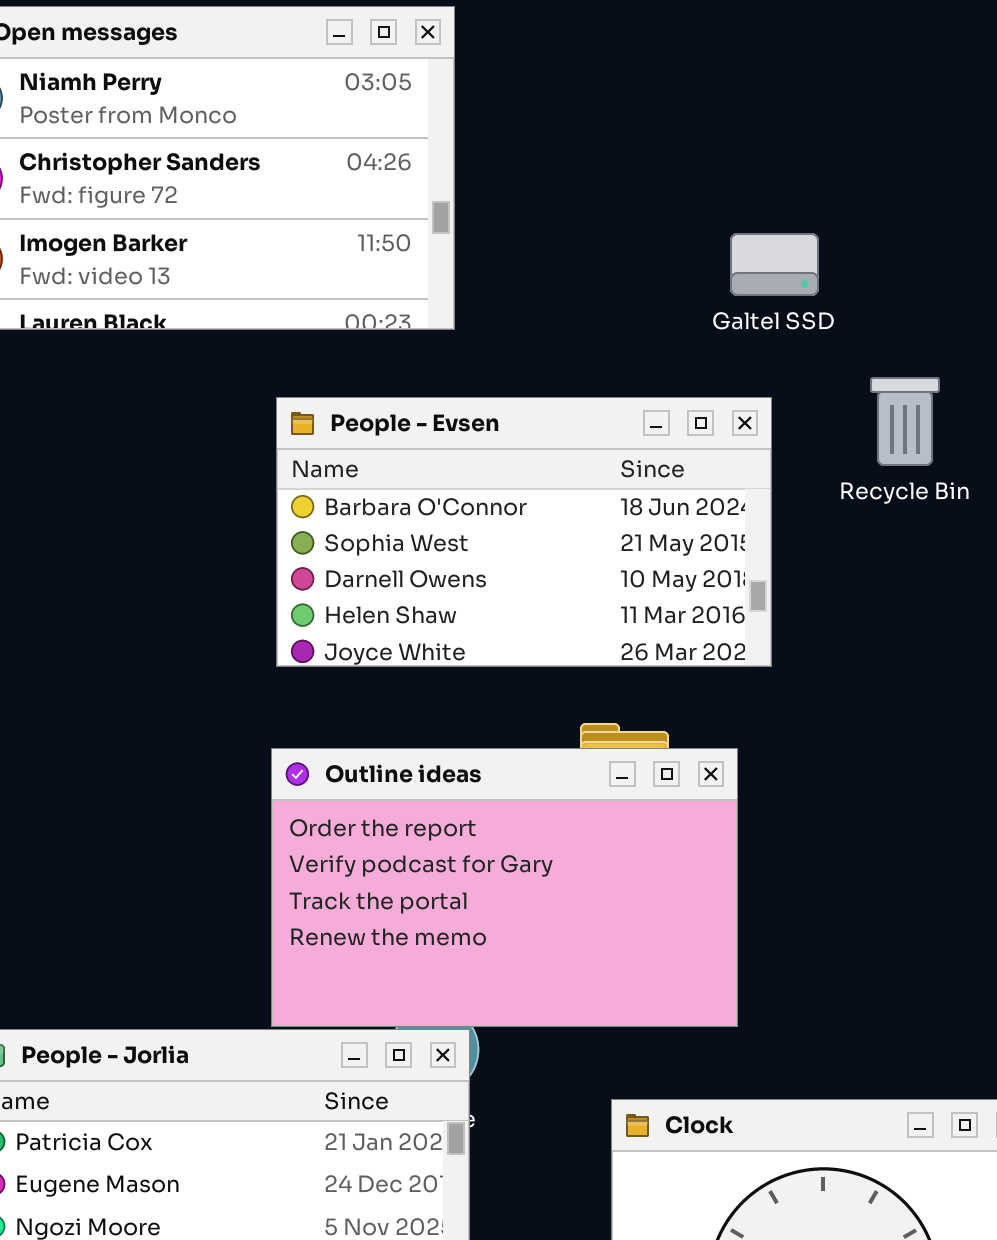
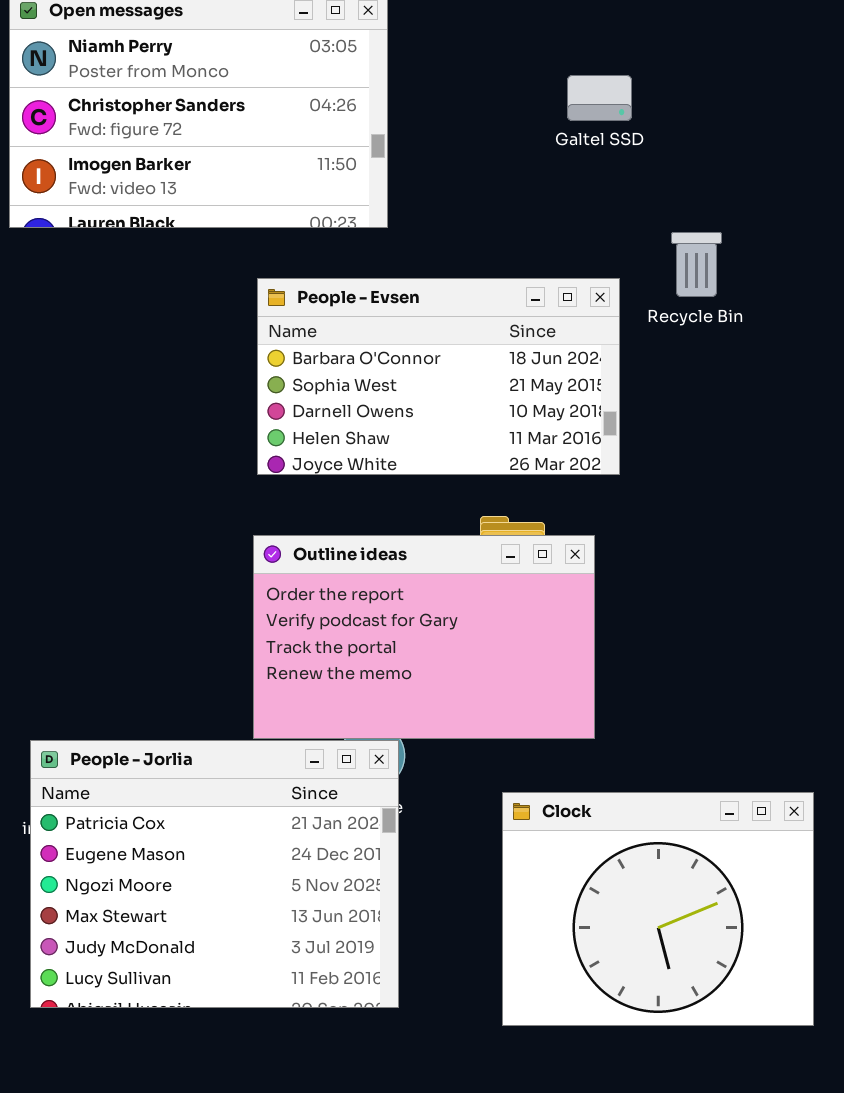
Galtel SSD: [730,233,819,296] -> [567,75,632,121], moved
Recycle Bin: [870,377,940,466] -> [671,232,722,297], moved

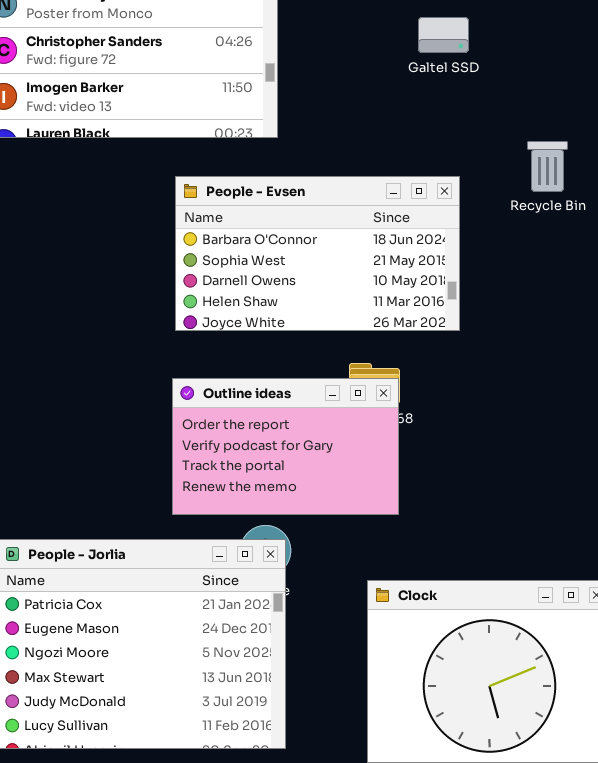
Recycle Bin: [671,232,722,297] -> [527,141,568,192], moved
Outline ideas: [253,535,595,739] -> [172,378,399,515], resized

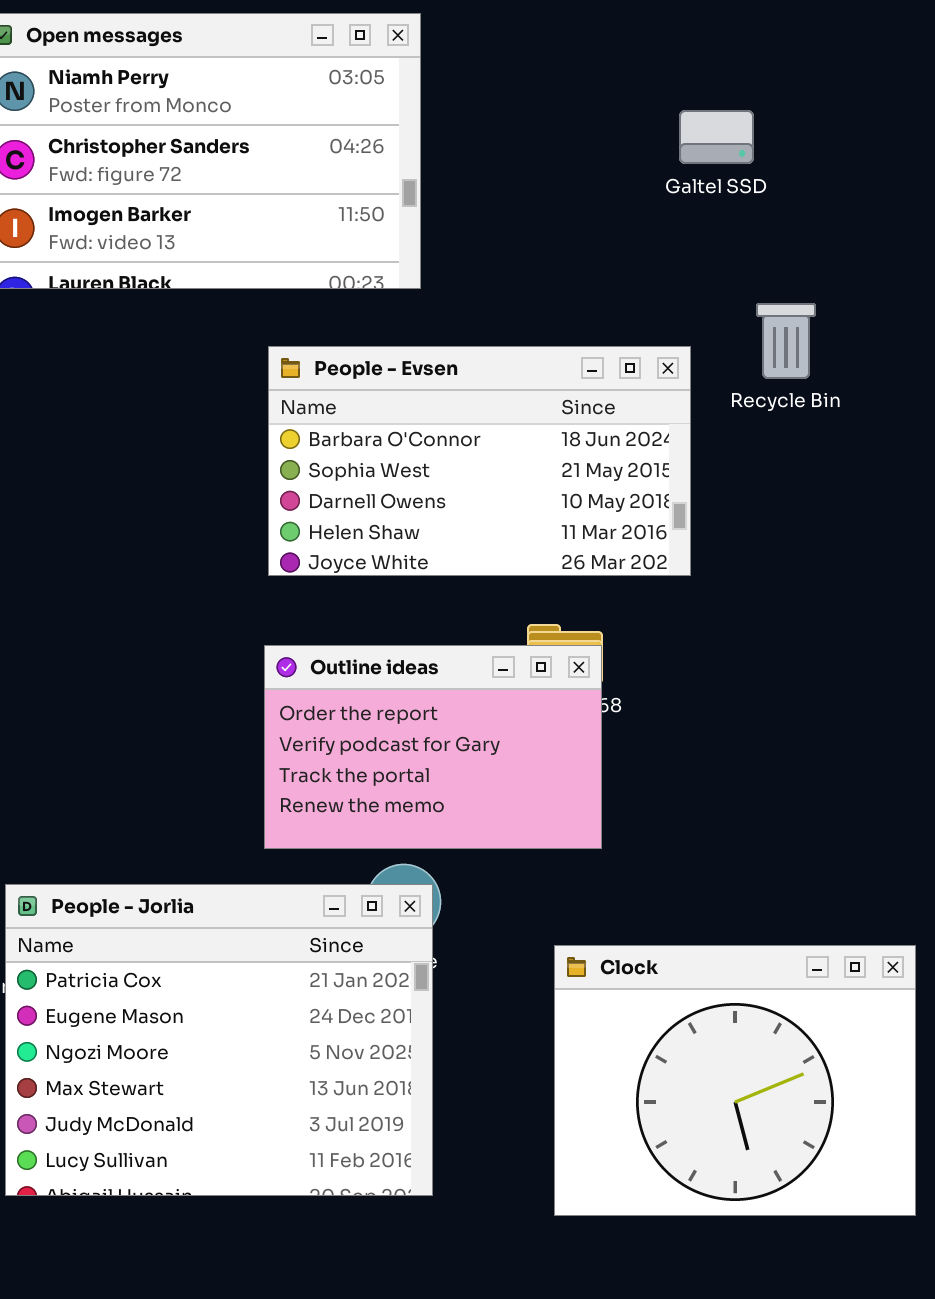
Galtel SSD: [418,17,469,53] -> [679,110,754,164], moved
Recycle Bin: [527,141,568,192] -> [756,303,816,379], moved

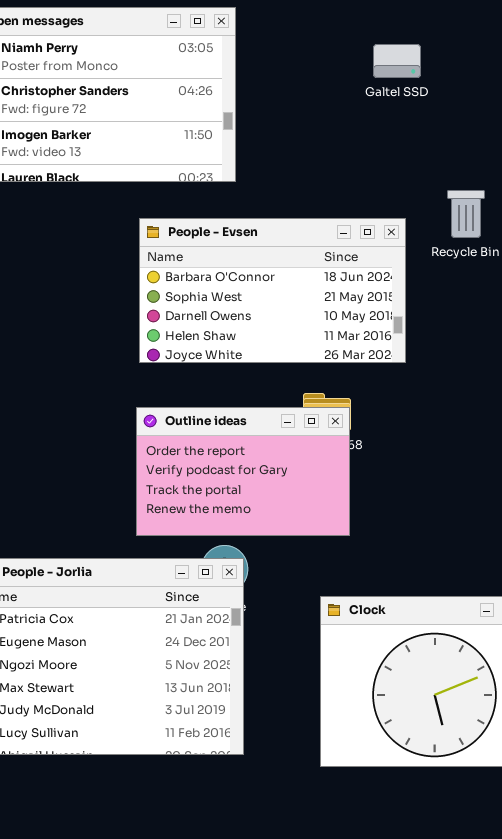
Galtel SSD: [679,110,754,164] -> [373,44,421,78], moved

